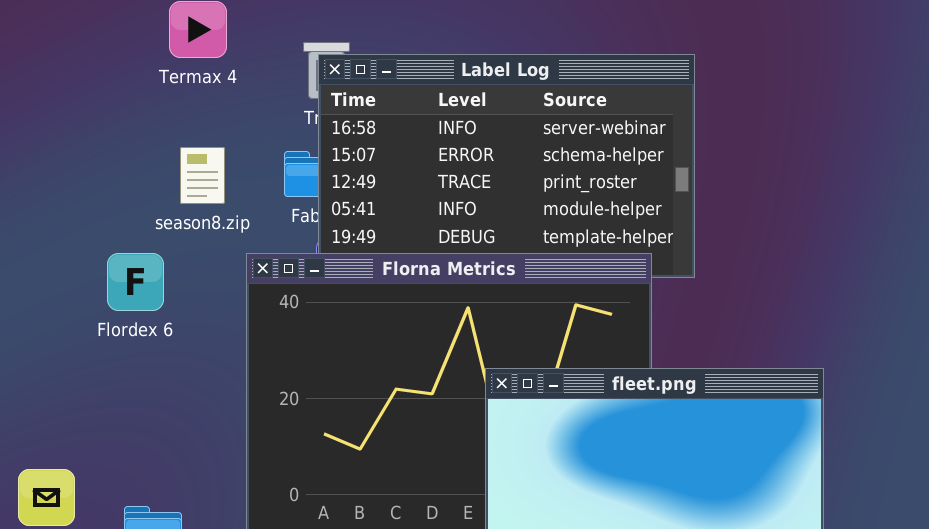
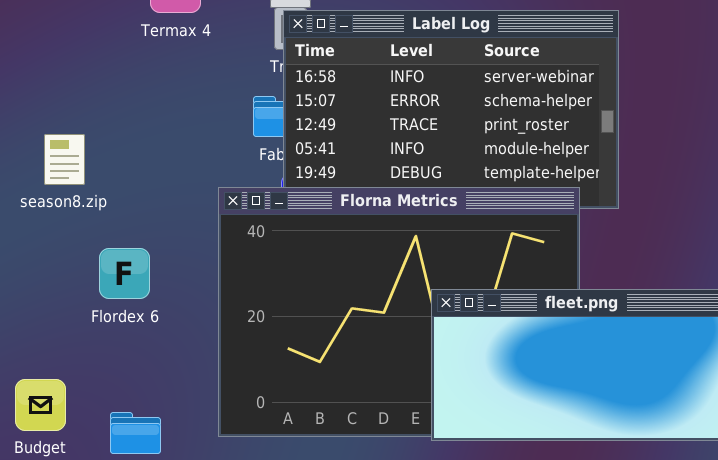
season8.zip: [180,147,225,204] -> [44,134,85,185], moved
Flordex 6: [107,253,164,311] -> [99,248,150,299], moved

